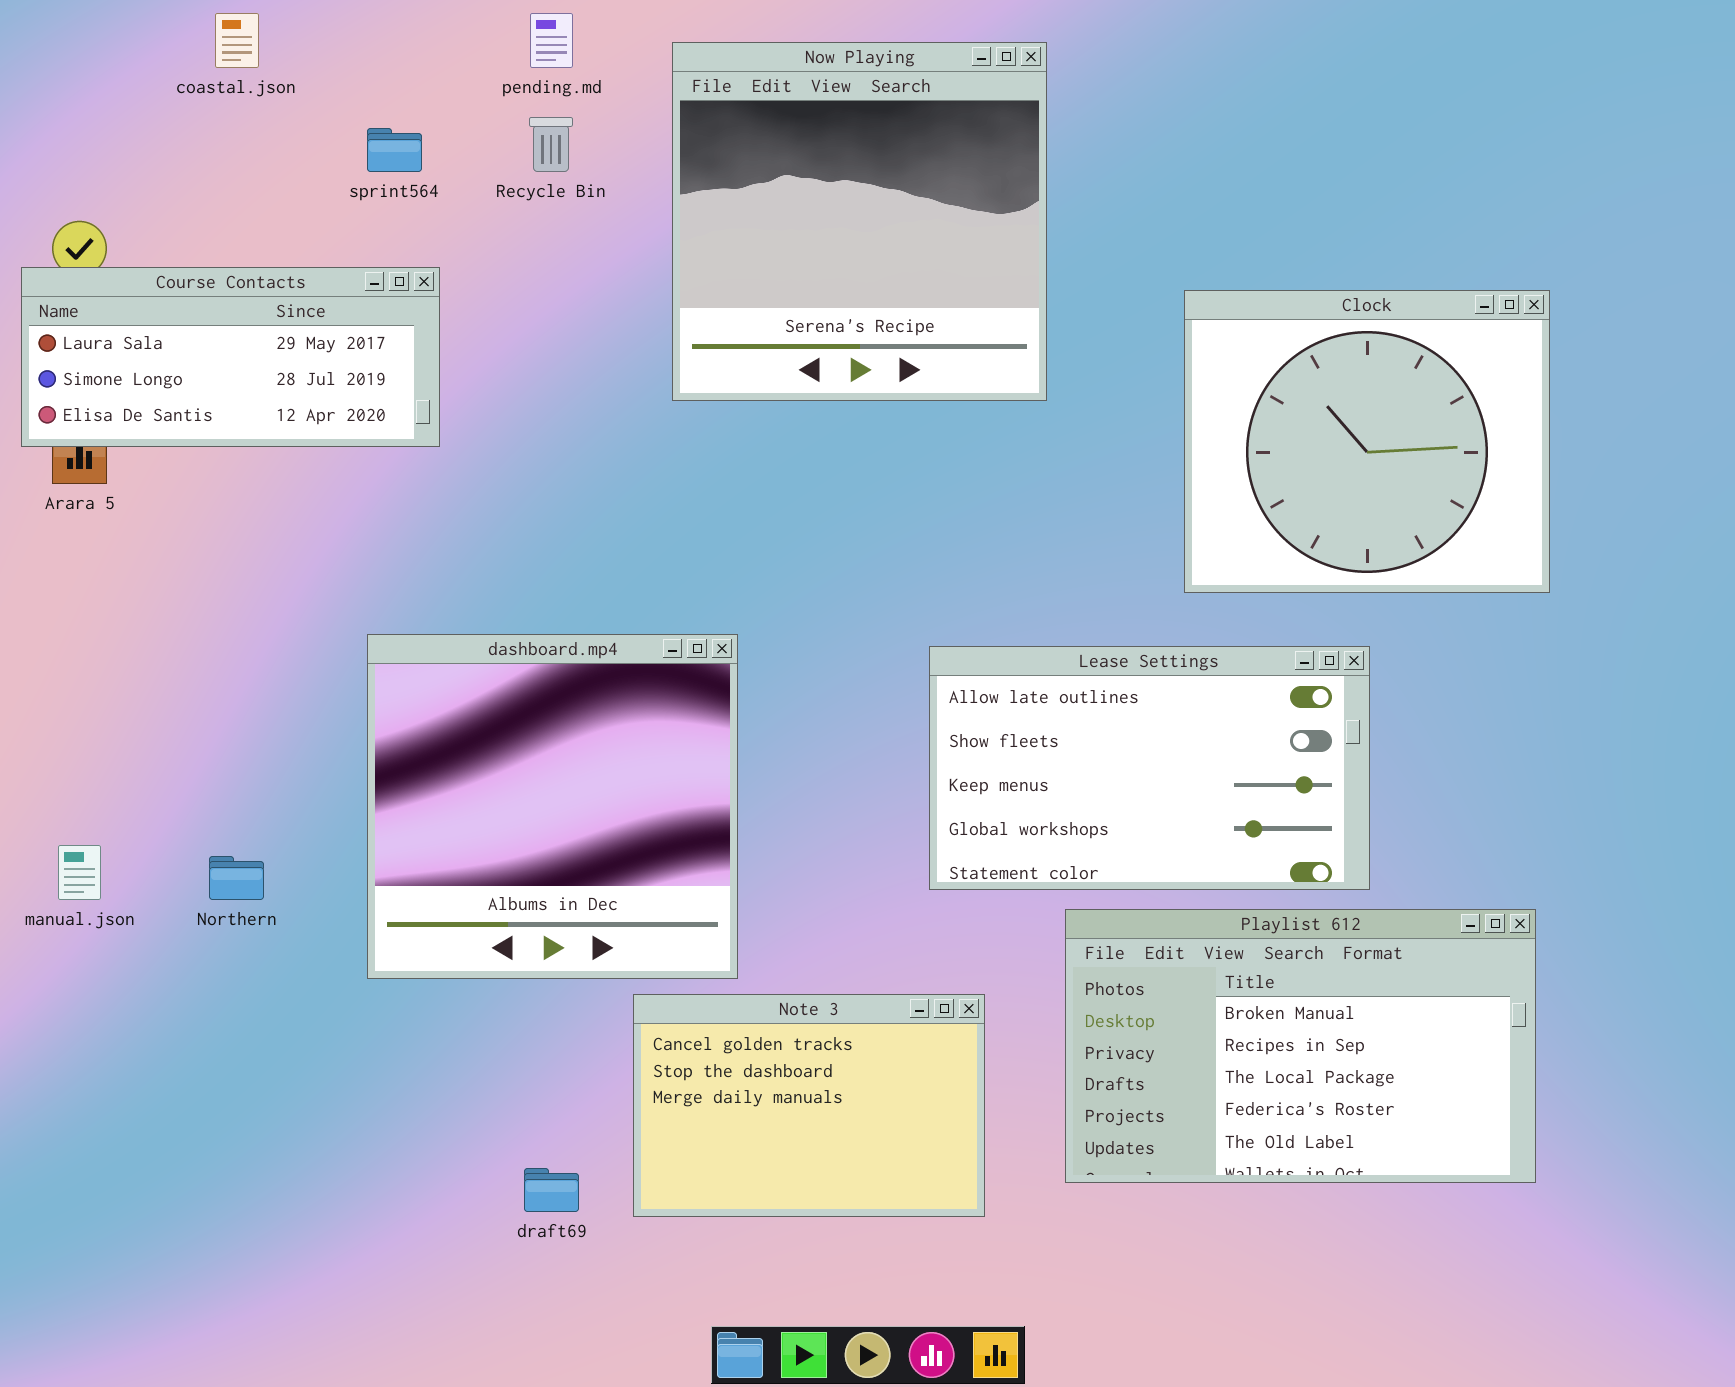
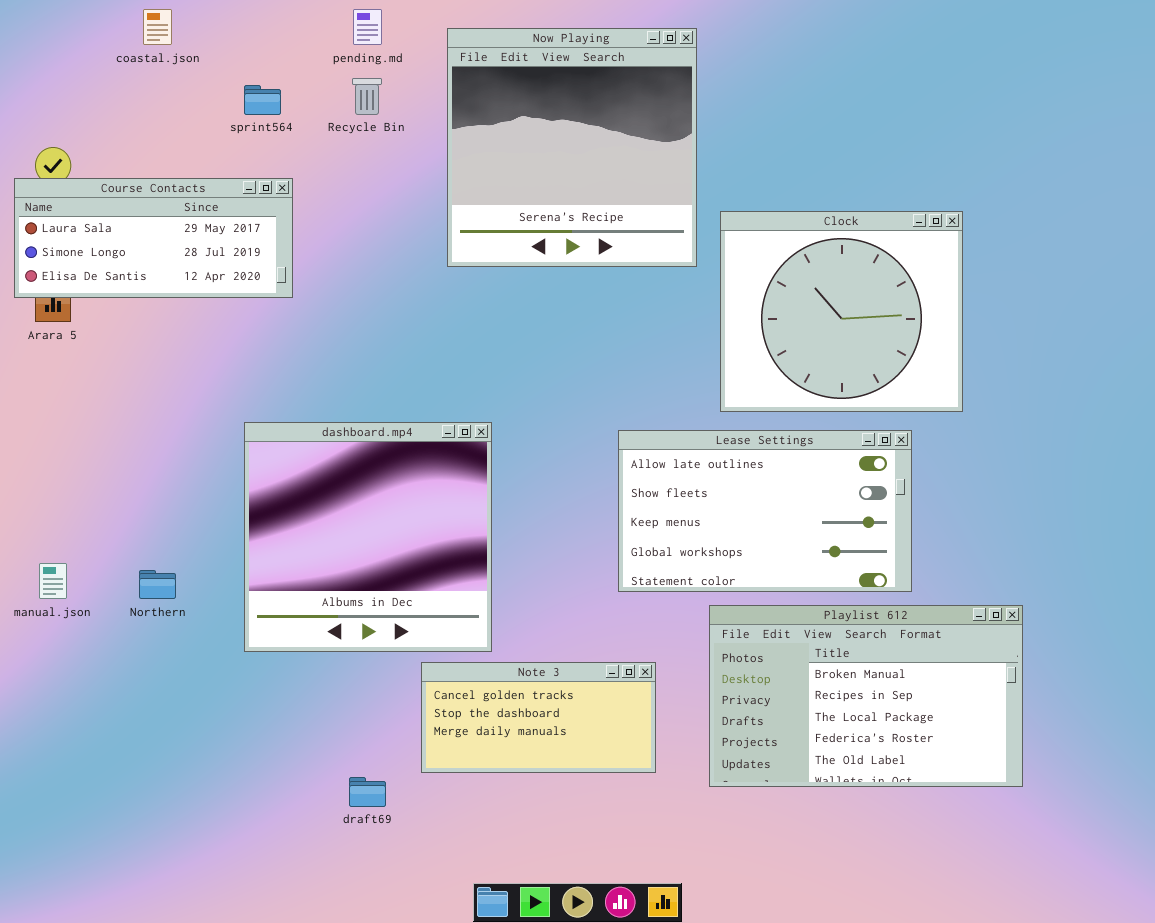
Clock: [1184,290,1550,593] -> [720,211,963,412], moved
Note 3: [633,994,985,1217] -> [421,662,656,773], resized

